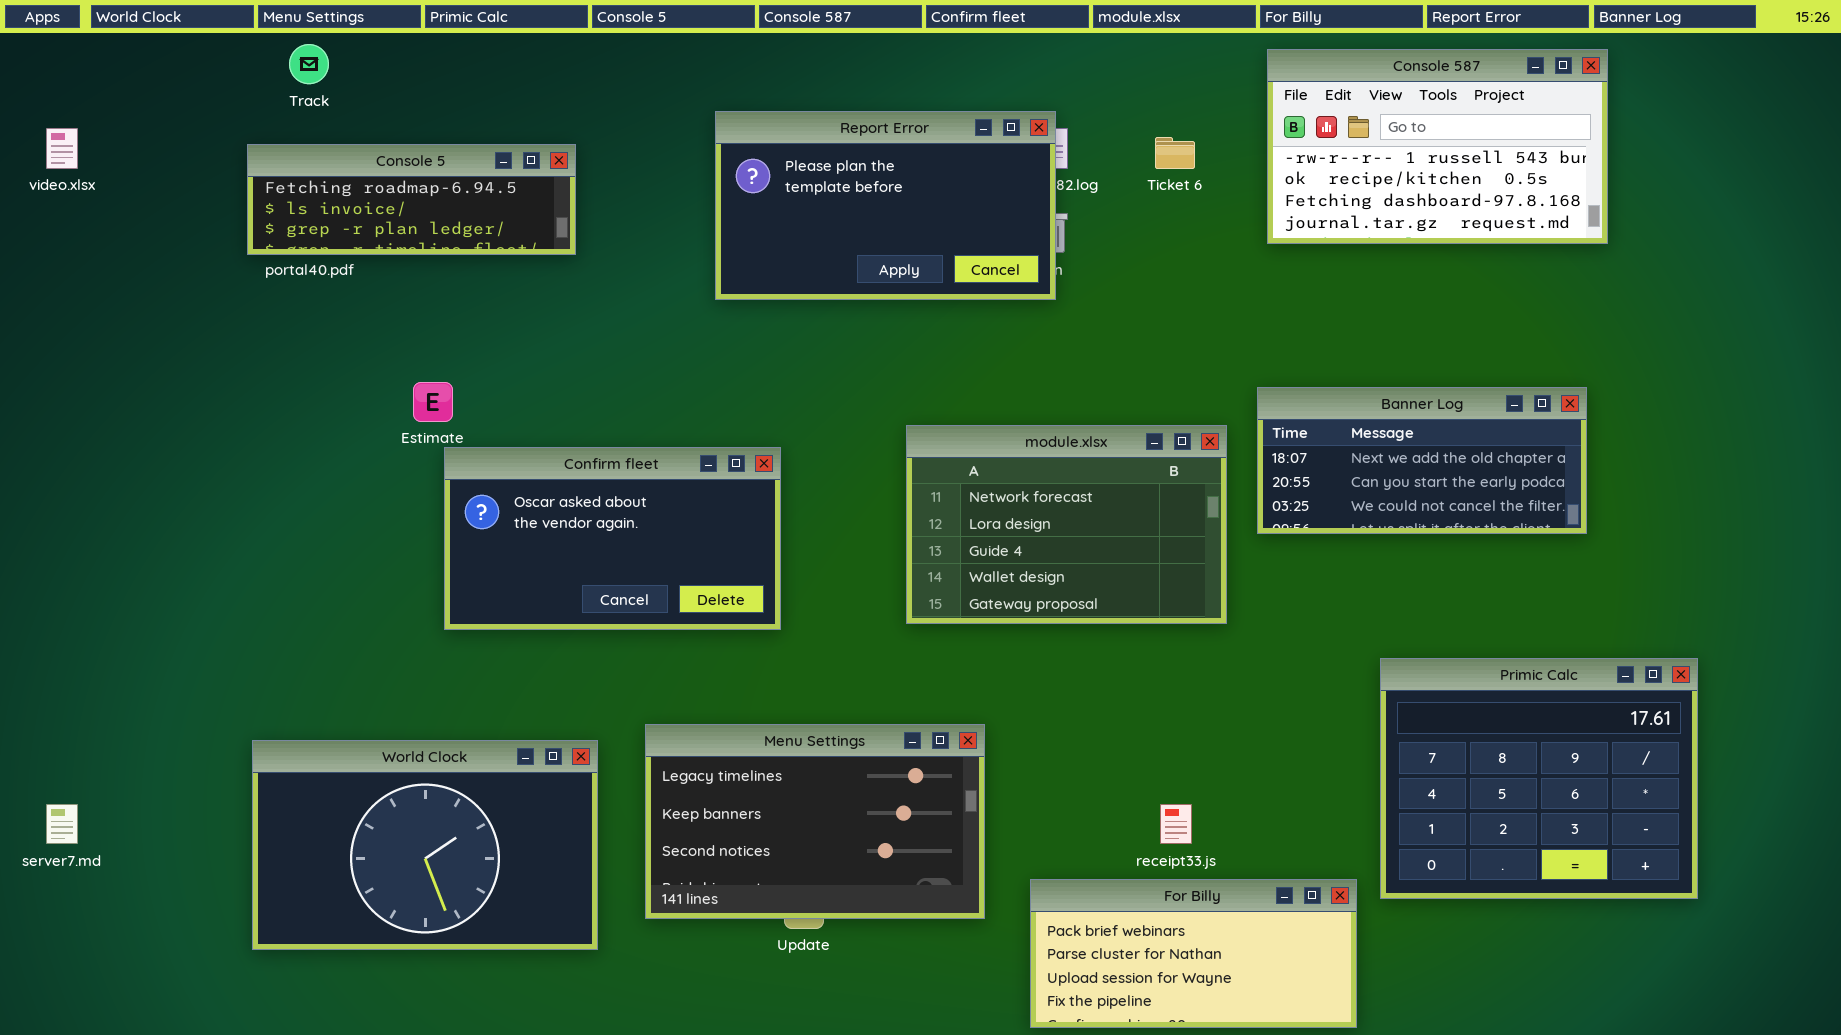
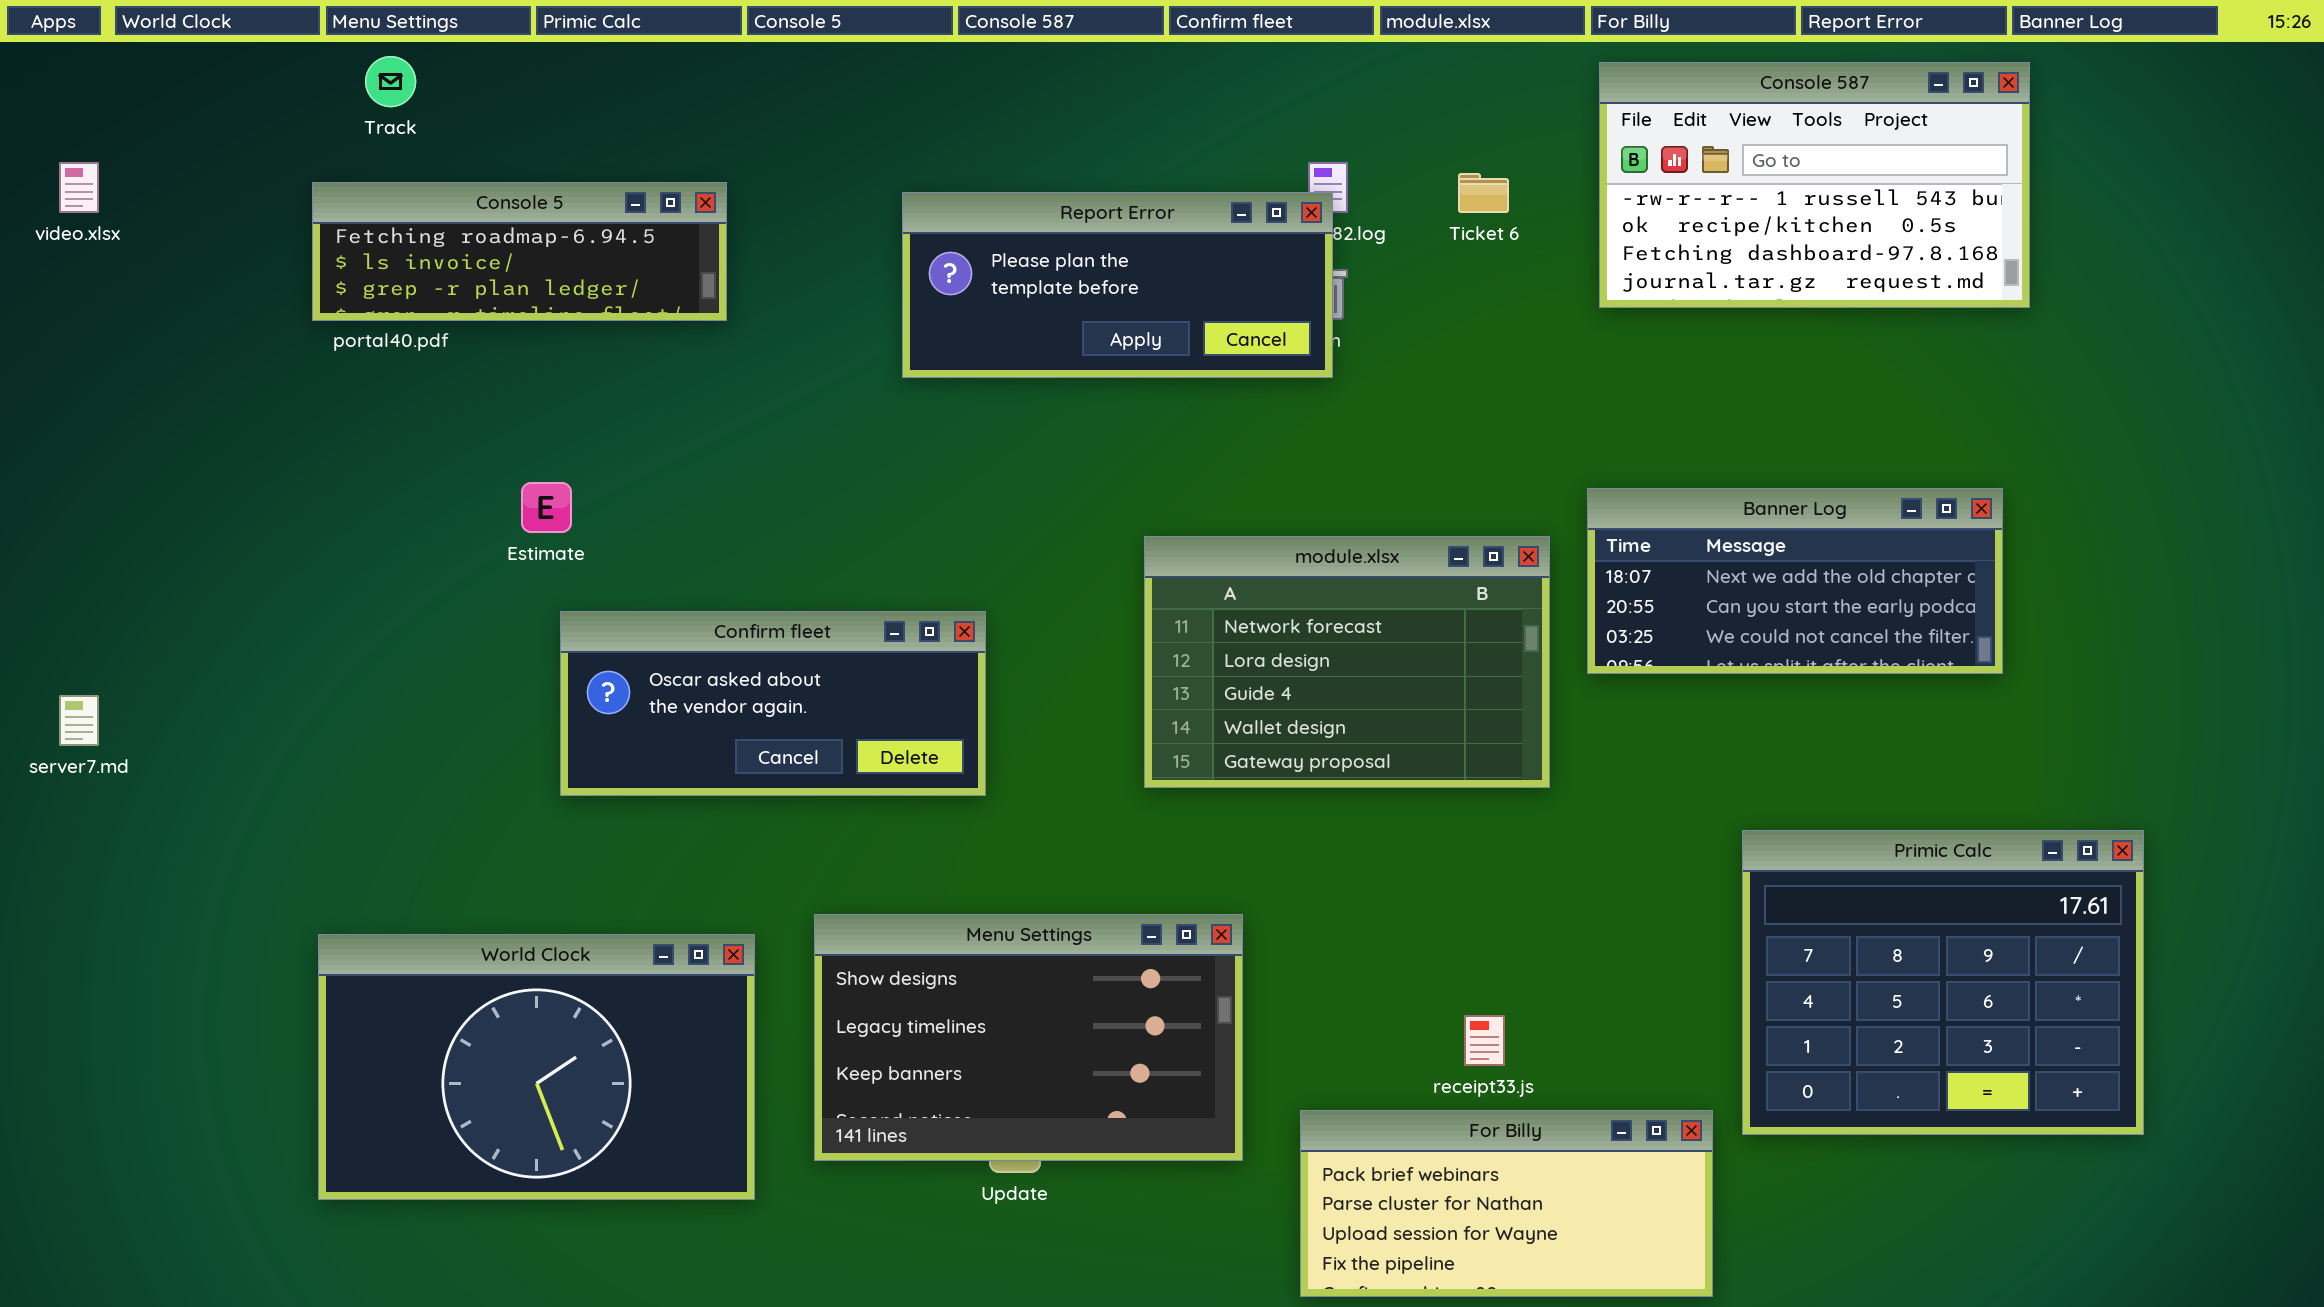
Report Error: [715,111,1056,300] -> [902,192,1333,378], resized
Confirm fleet: [444,447,781,630] -> [560,611,986,796], resized
Menu Settings: [645,724,985,919] -> [814,914,1243,1161], scrolled up 1 row
server7.md: [46,804,78,844] -> [59,695,99,746], moved

